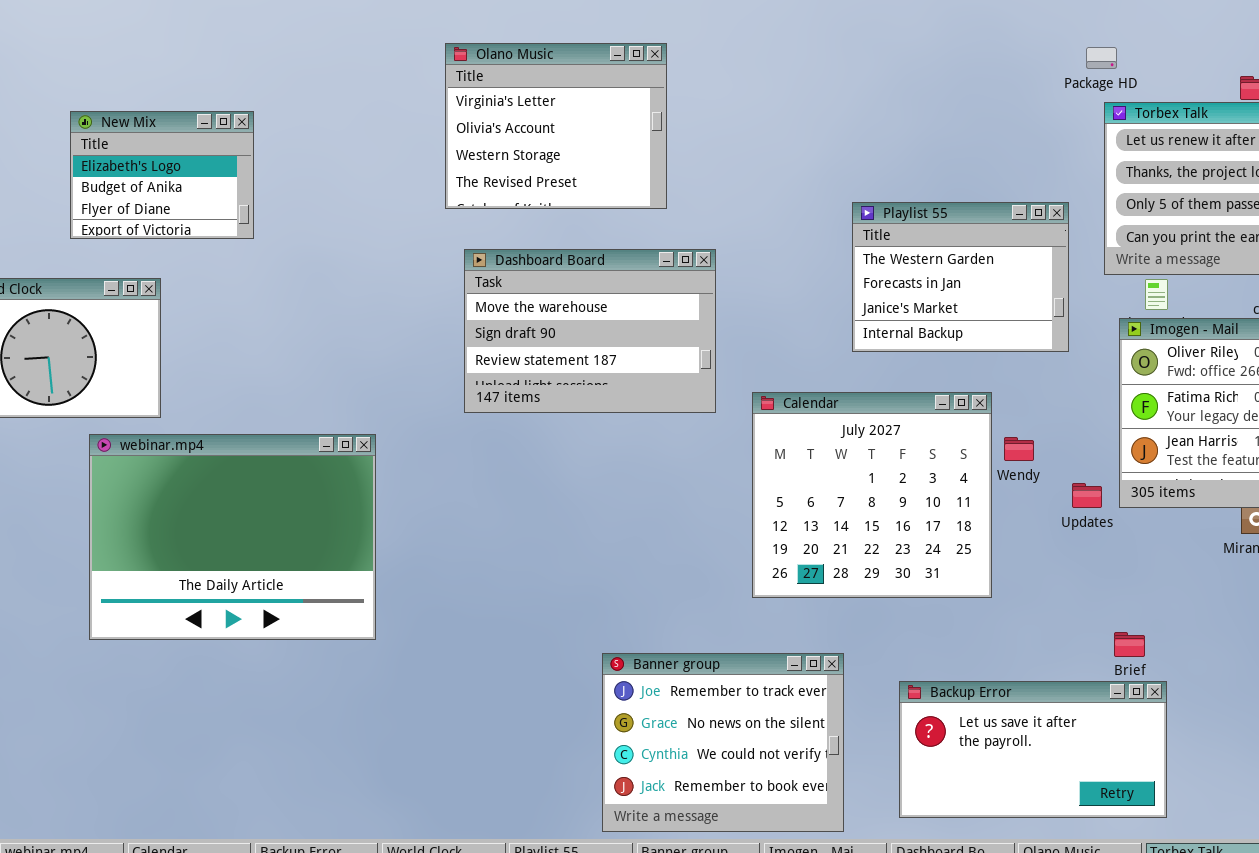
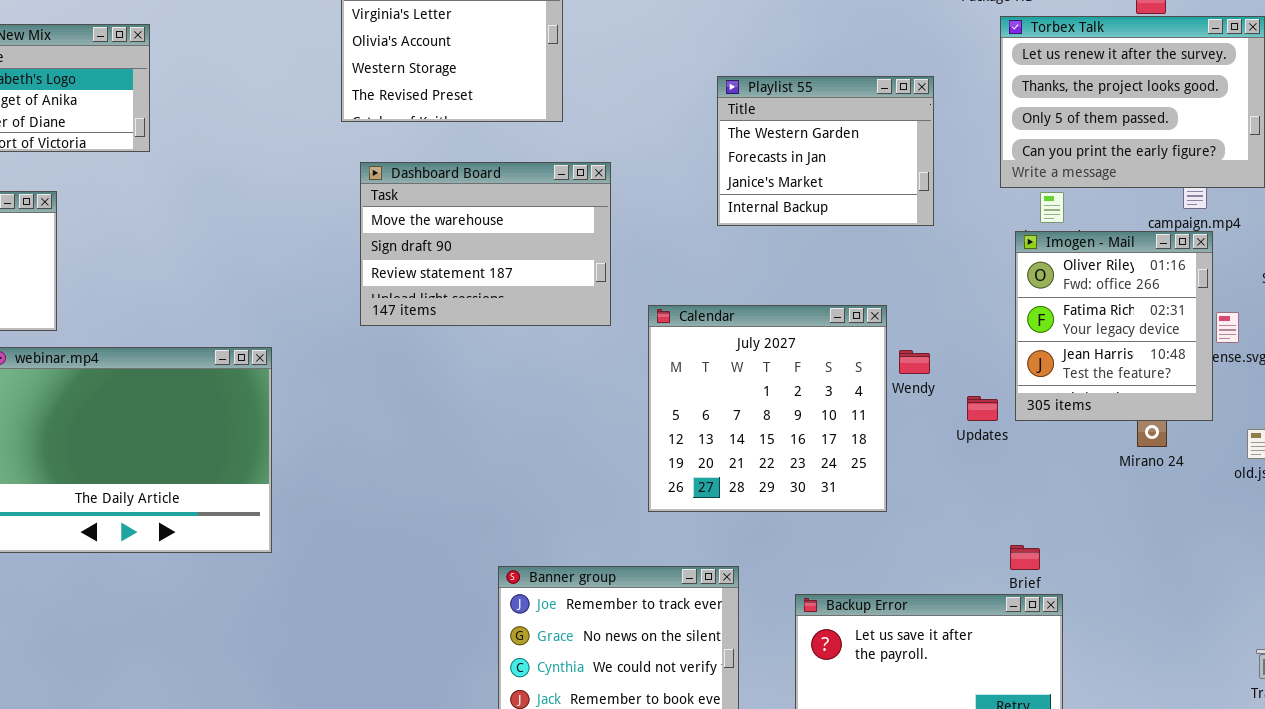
Playlist 55: [852,202,1069,352] -> [717,76,934,226], moved

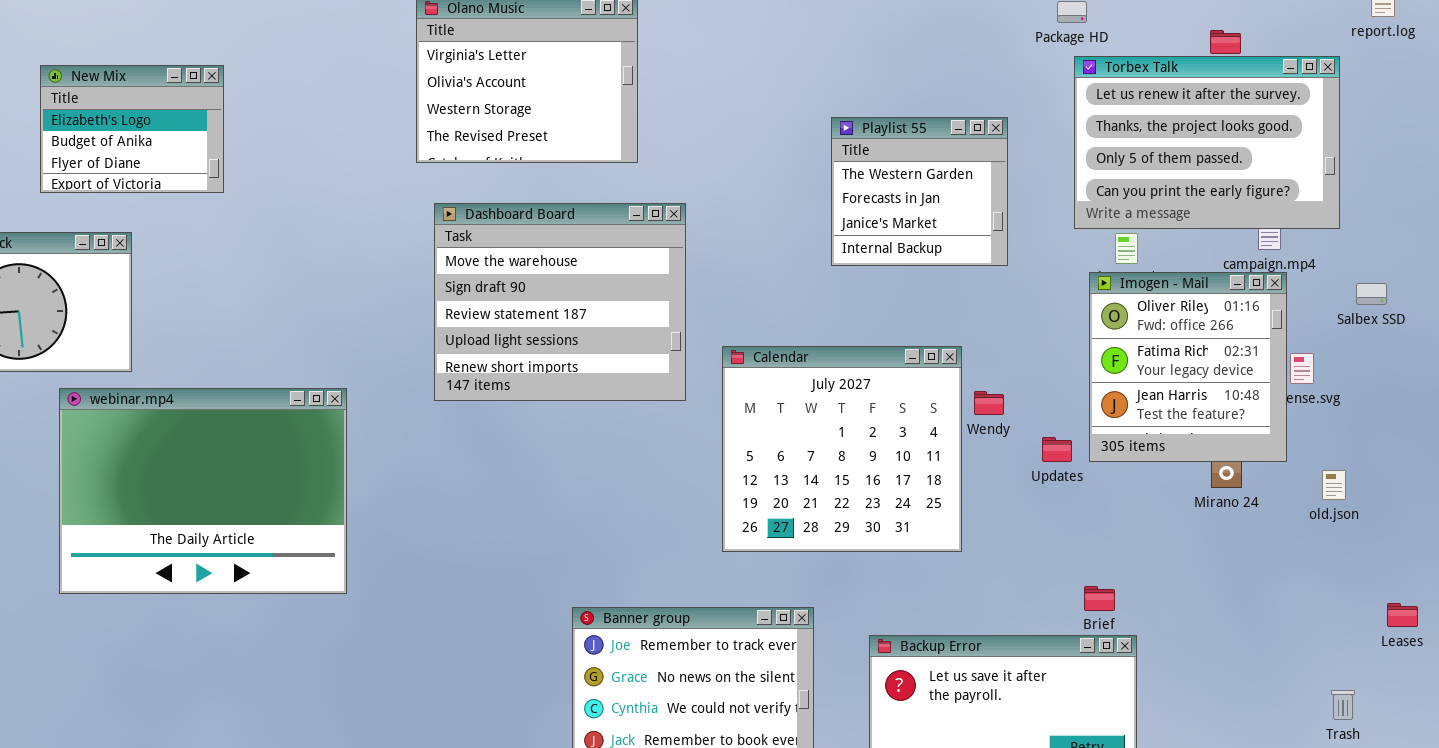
Playlist 55: [717,76,934,226] -> [831,117,1008,266], resized
Dashboard Board: [360,162,611,326] -> [434,203,686,401], resized

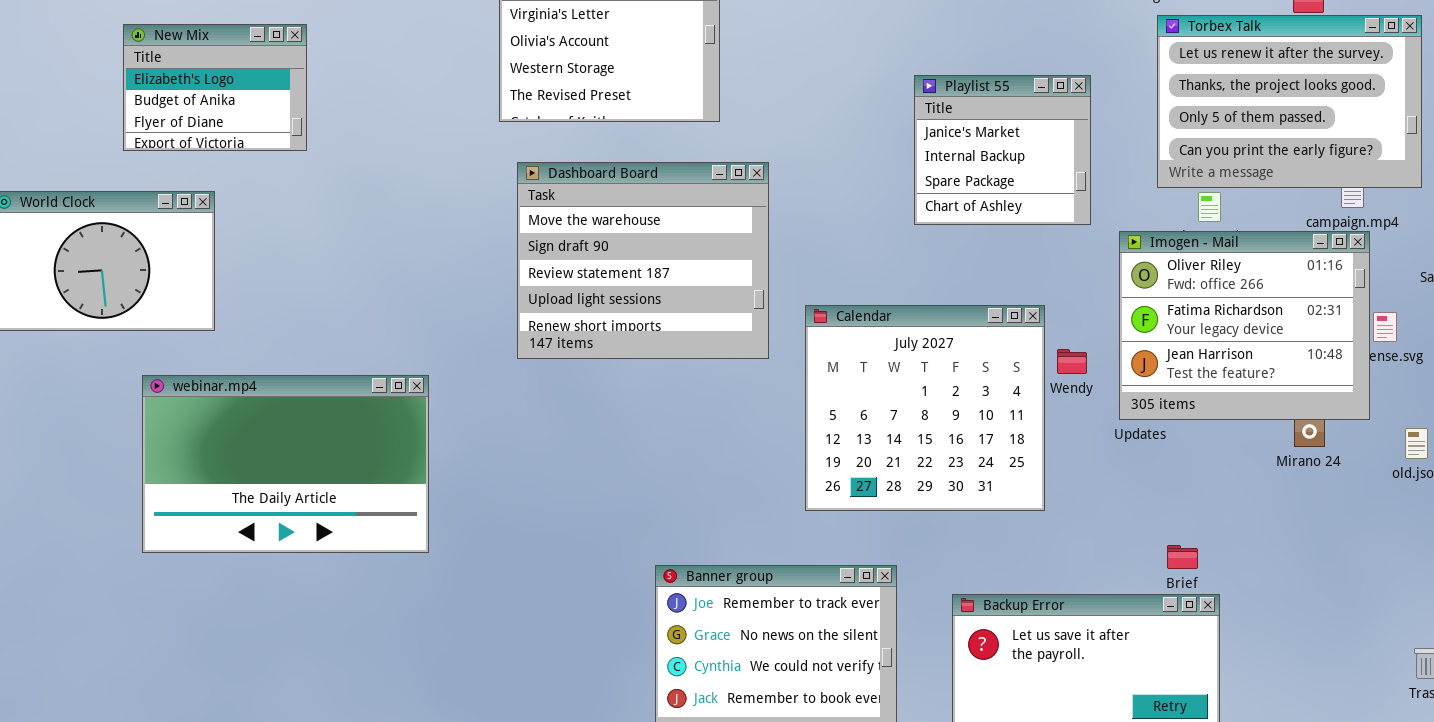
Playlist 55: [831,117,1008,266] -> [914,75,1091,225], scrolled down 2 rows
Imogen - Mail: [1089,272,1287,462] -> [1119,231,1370,420], resized
webinar.mp4: [59,388,347,594] -> [142,375,429,553], resized

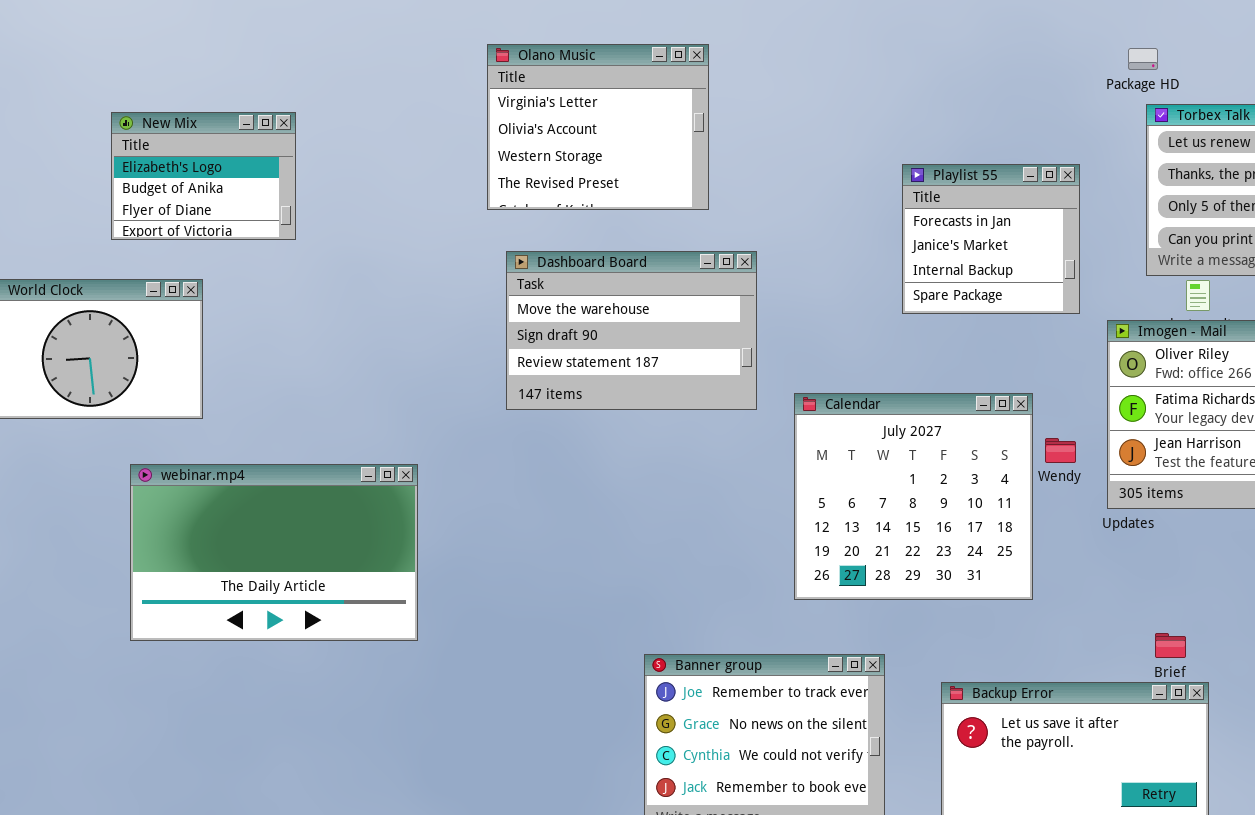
Playlist 55: [914,75,1091,225] -> [902,164,1080,314], scrolled up 1 row
Dashboard Board: [517,162,769,359] -> [506,251,757,410], resized

